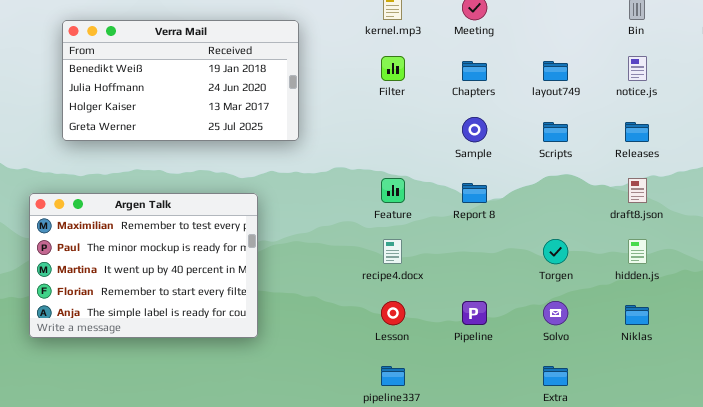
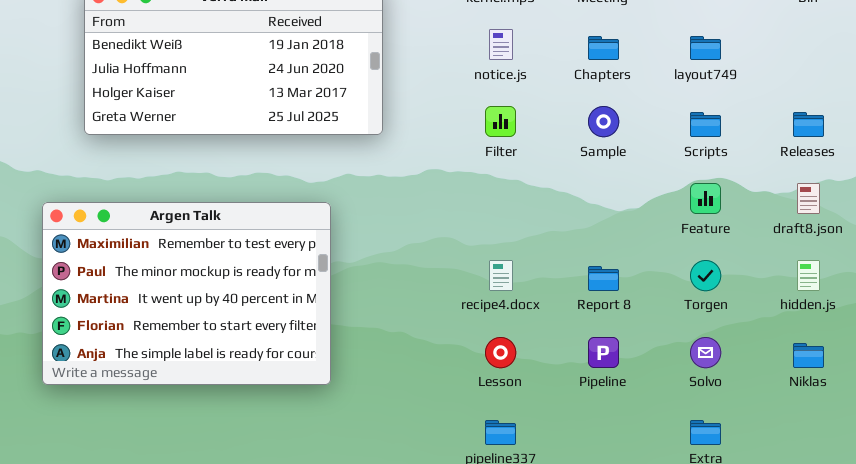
Filter: [381,56,405,81] -> [485,106,516,137], moved
notice.js: [628,56,647,81] -> [489,29,513,60], moved
Feature: [381,178,405,203] -> [690,183,721,214], moved
Report 8: [462,183,487,203] -> [588,266,619,291], moved

